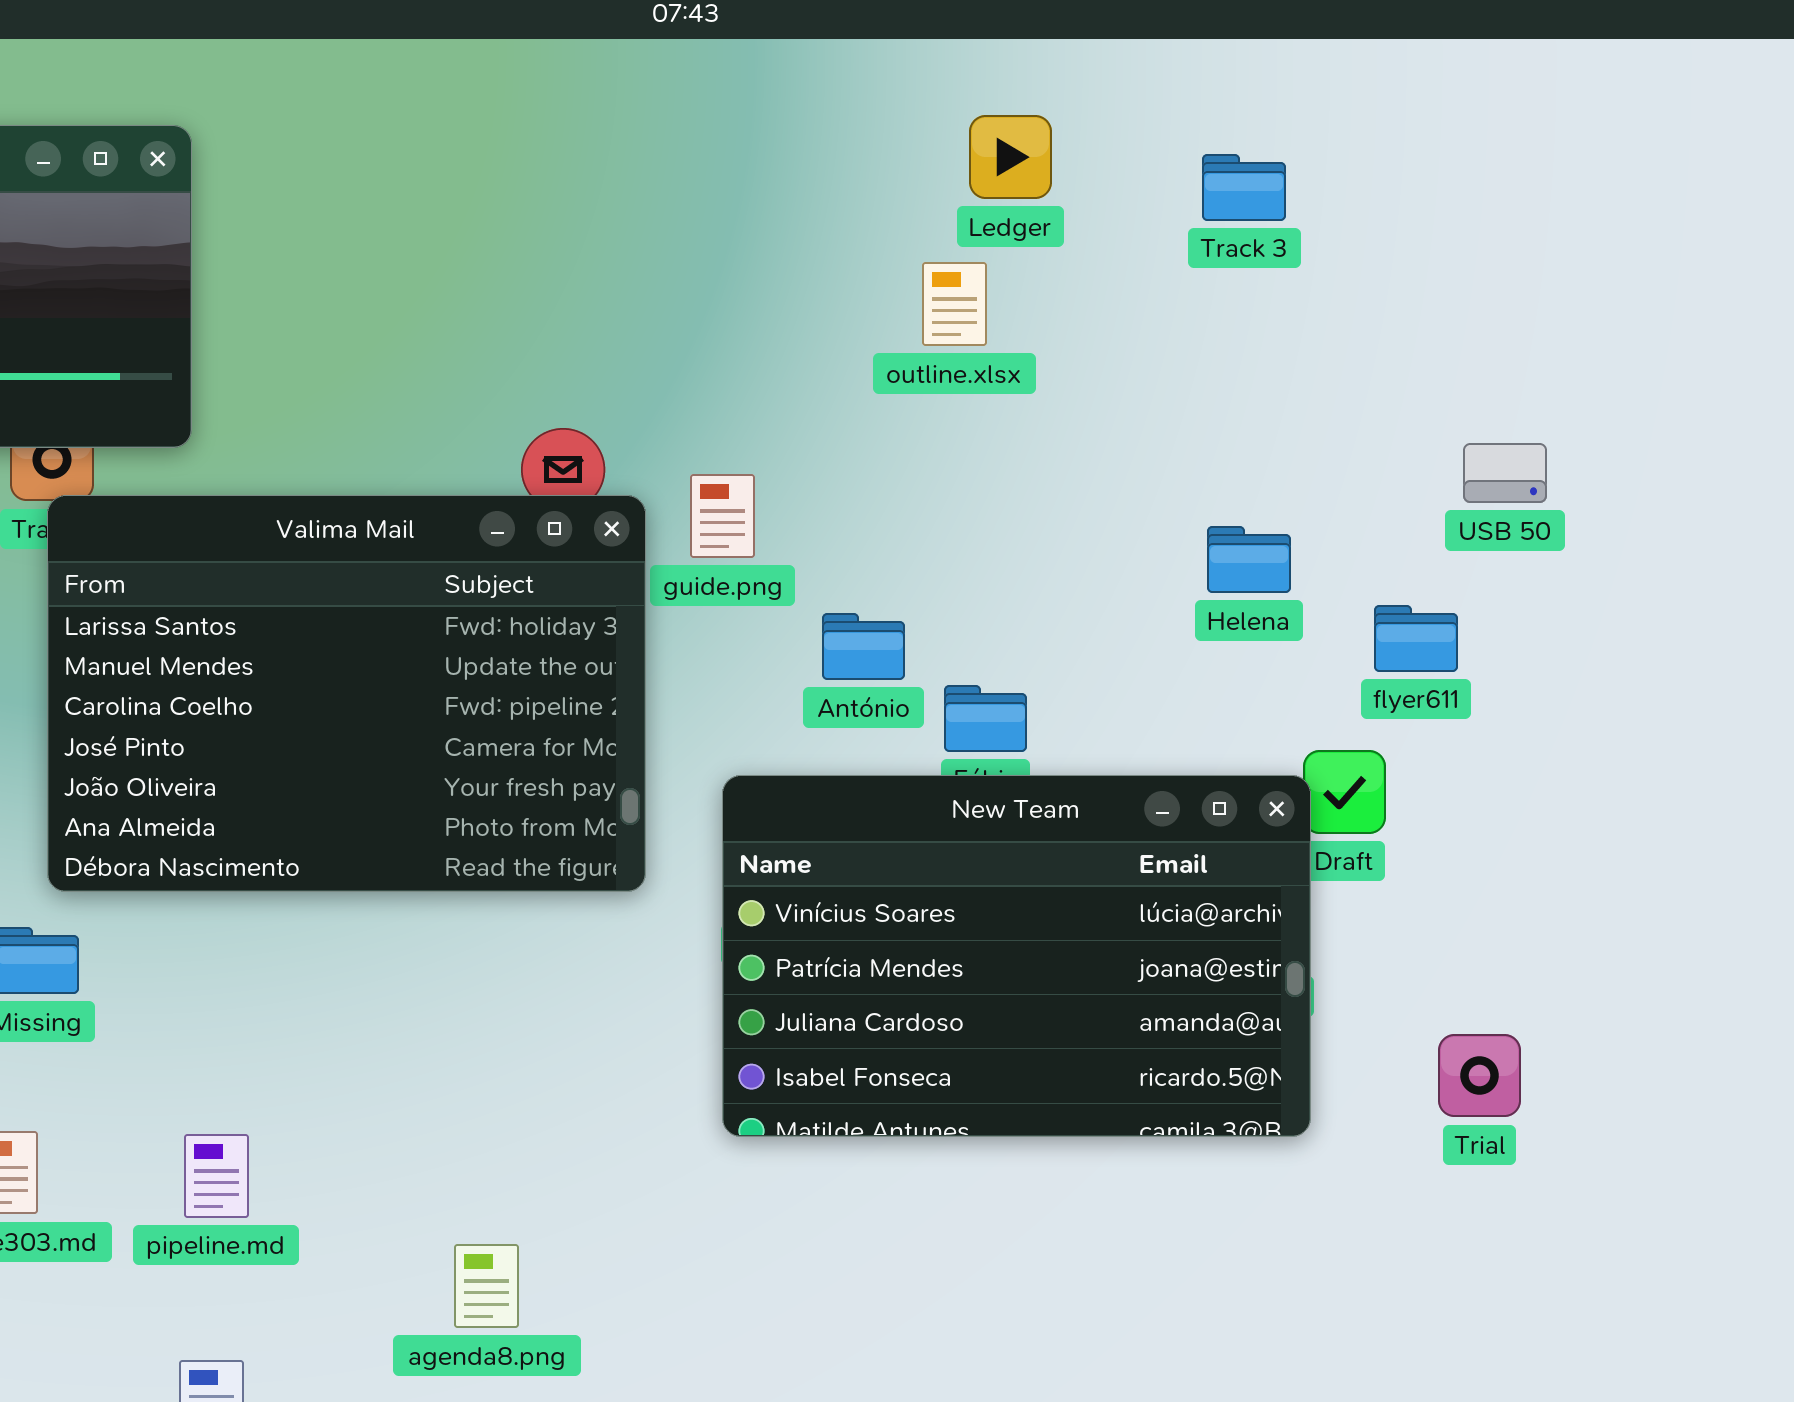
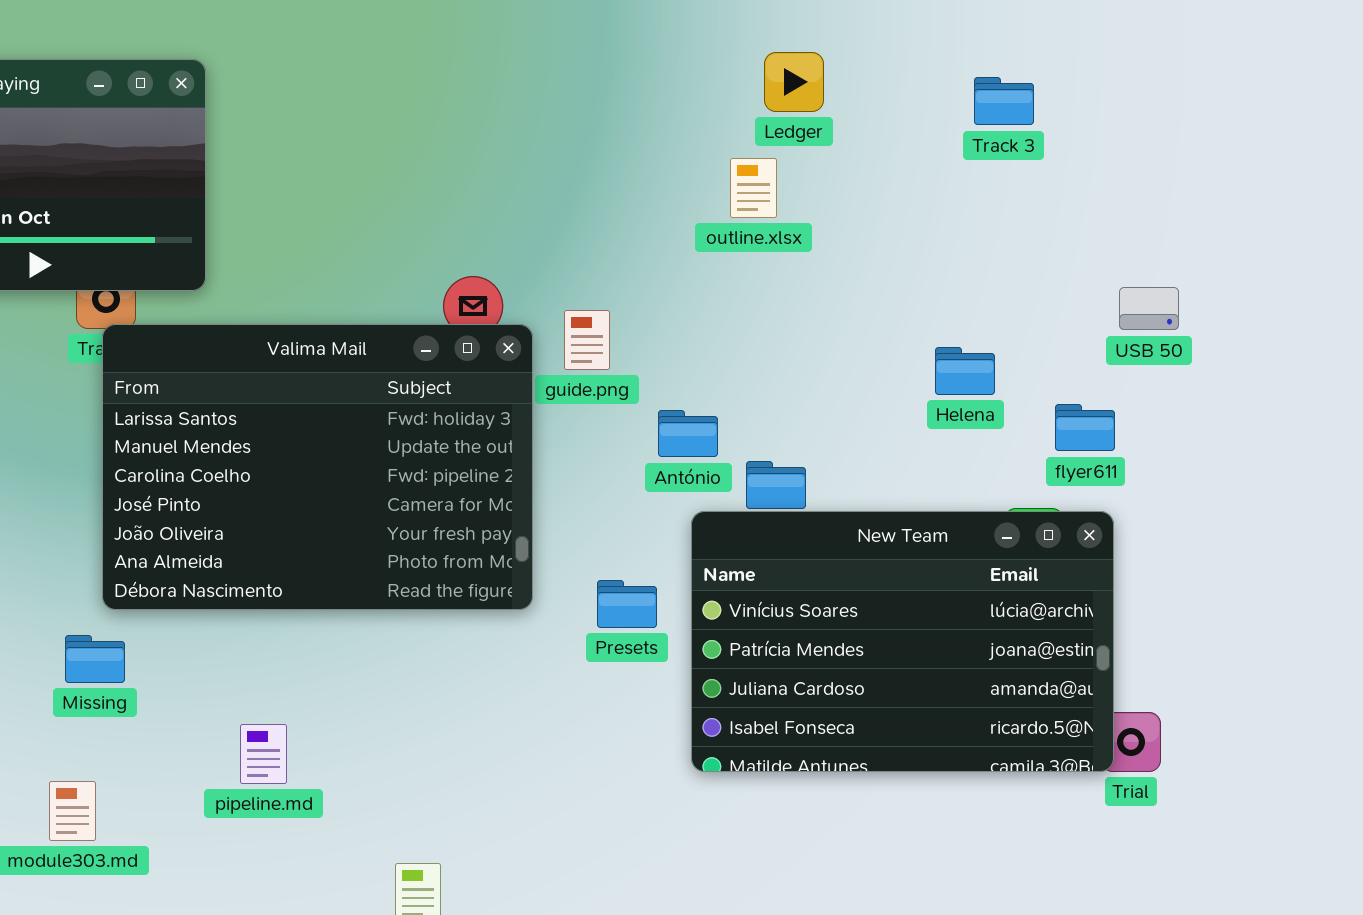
Track 3: [1202,154,1286,221] -> [974,77,1034,125], moved
New Team: [722,775,1311,1137] -> [691,511,1114,772], moved
pipeline.md: [184,1134,249,1218] -> [240,724,287,784], moved

